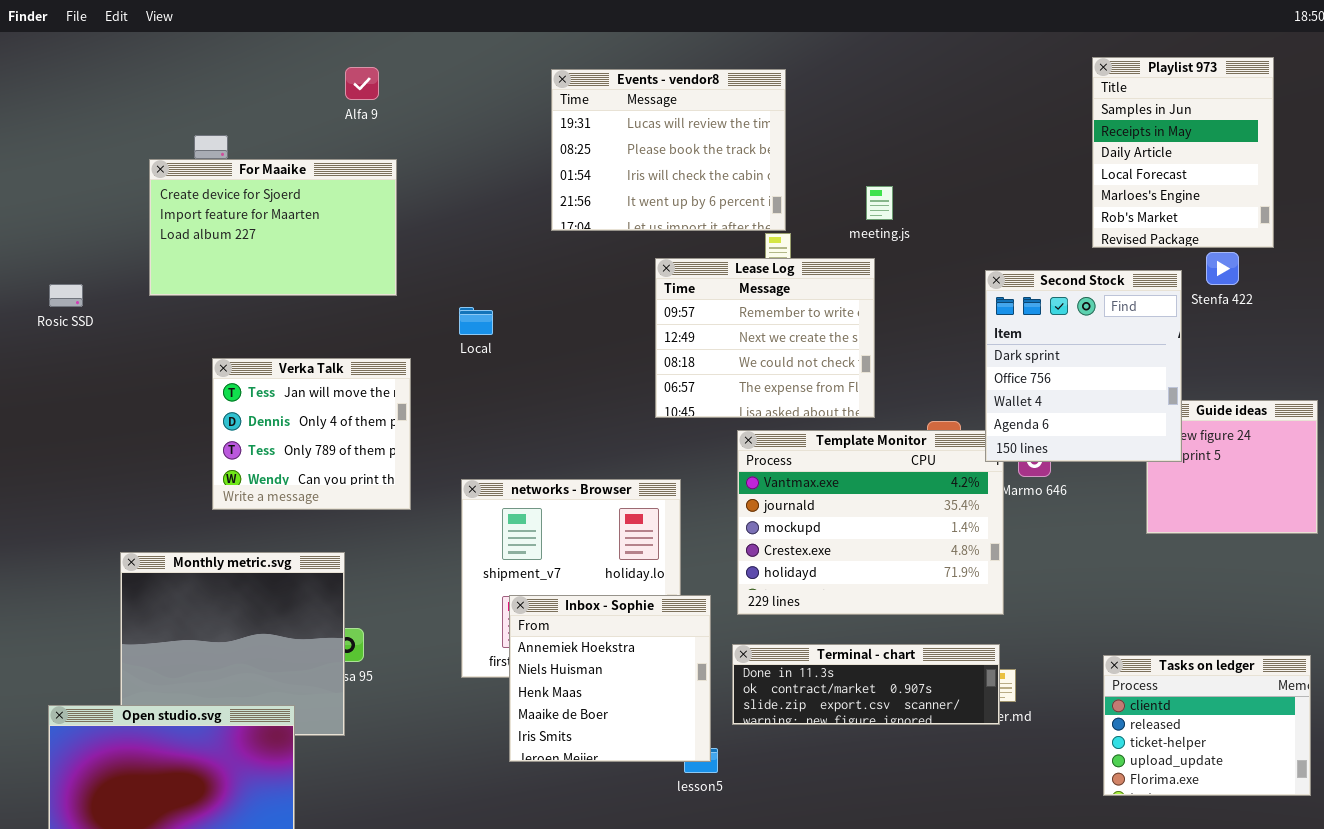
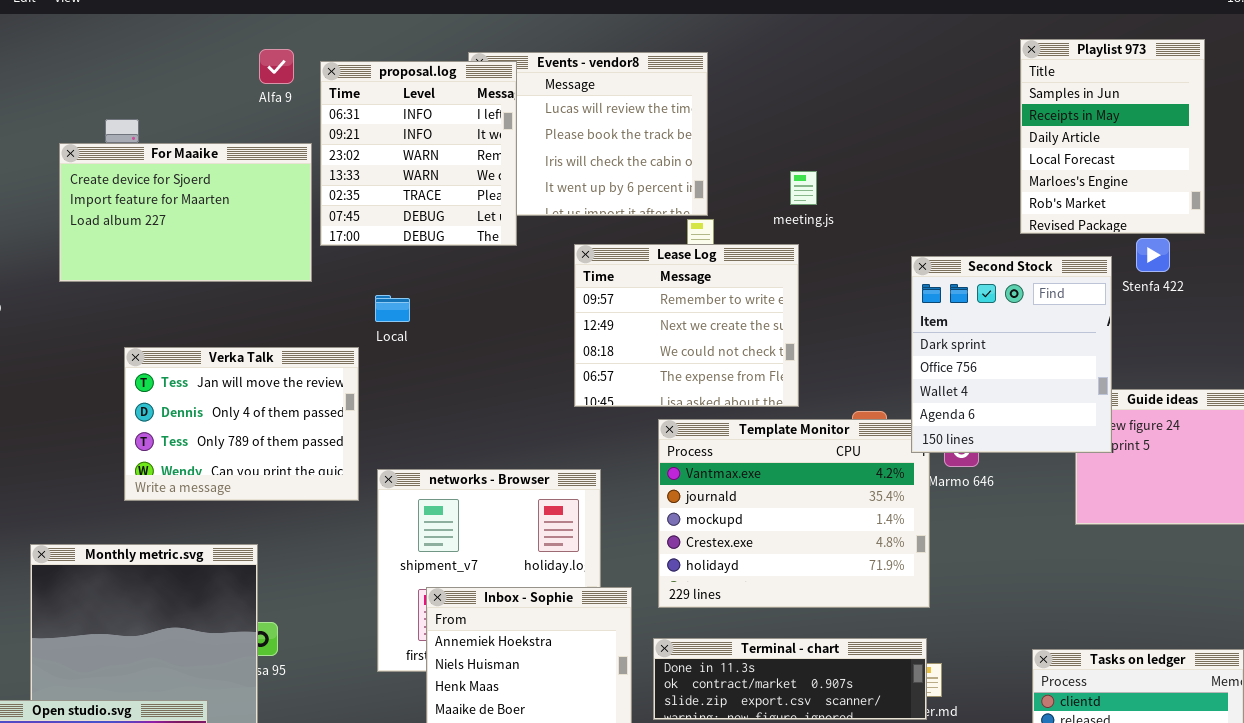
proposal.log: none -> [320,61,517,246], opened
Verka Talk: [212,358,411,510] -> [124,347,359,501], resized

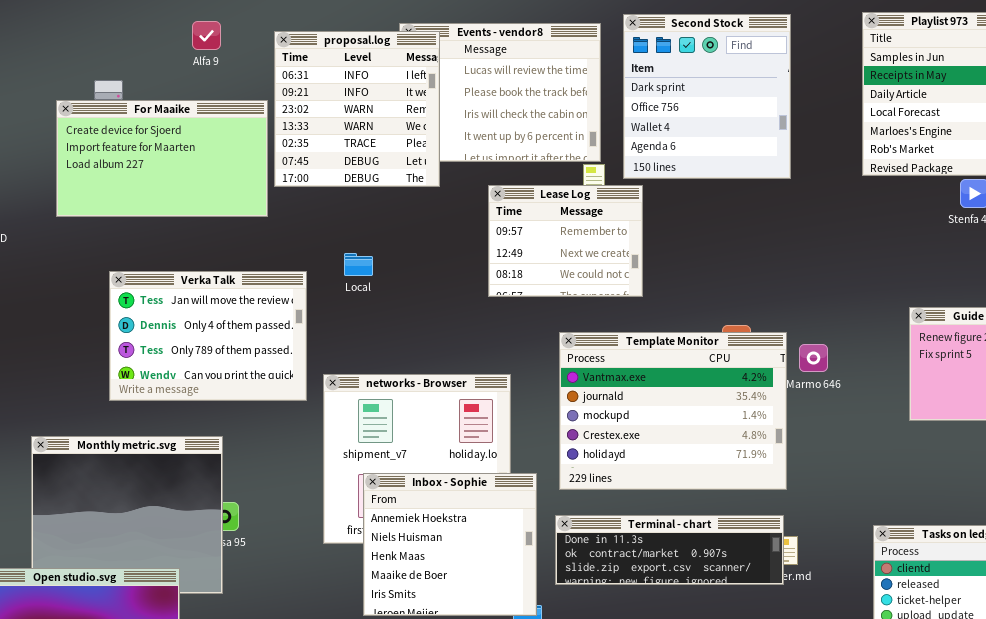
Alfa 9: [259,49,294,84] -> [192,21,221,50], moved
Lease Log: [574,244,799,407] -> [488,185,643,297], resized
Second Stock: [911,256,1112,453] -> [623,14,791,179], moved
Local: [375,295,410,322] -> [344,253,373,276], moved

